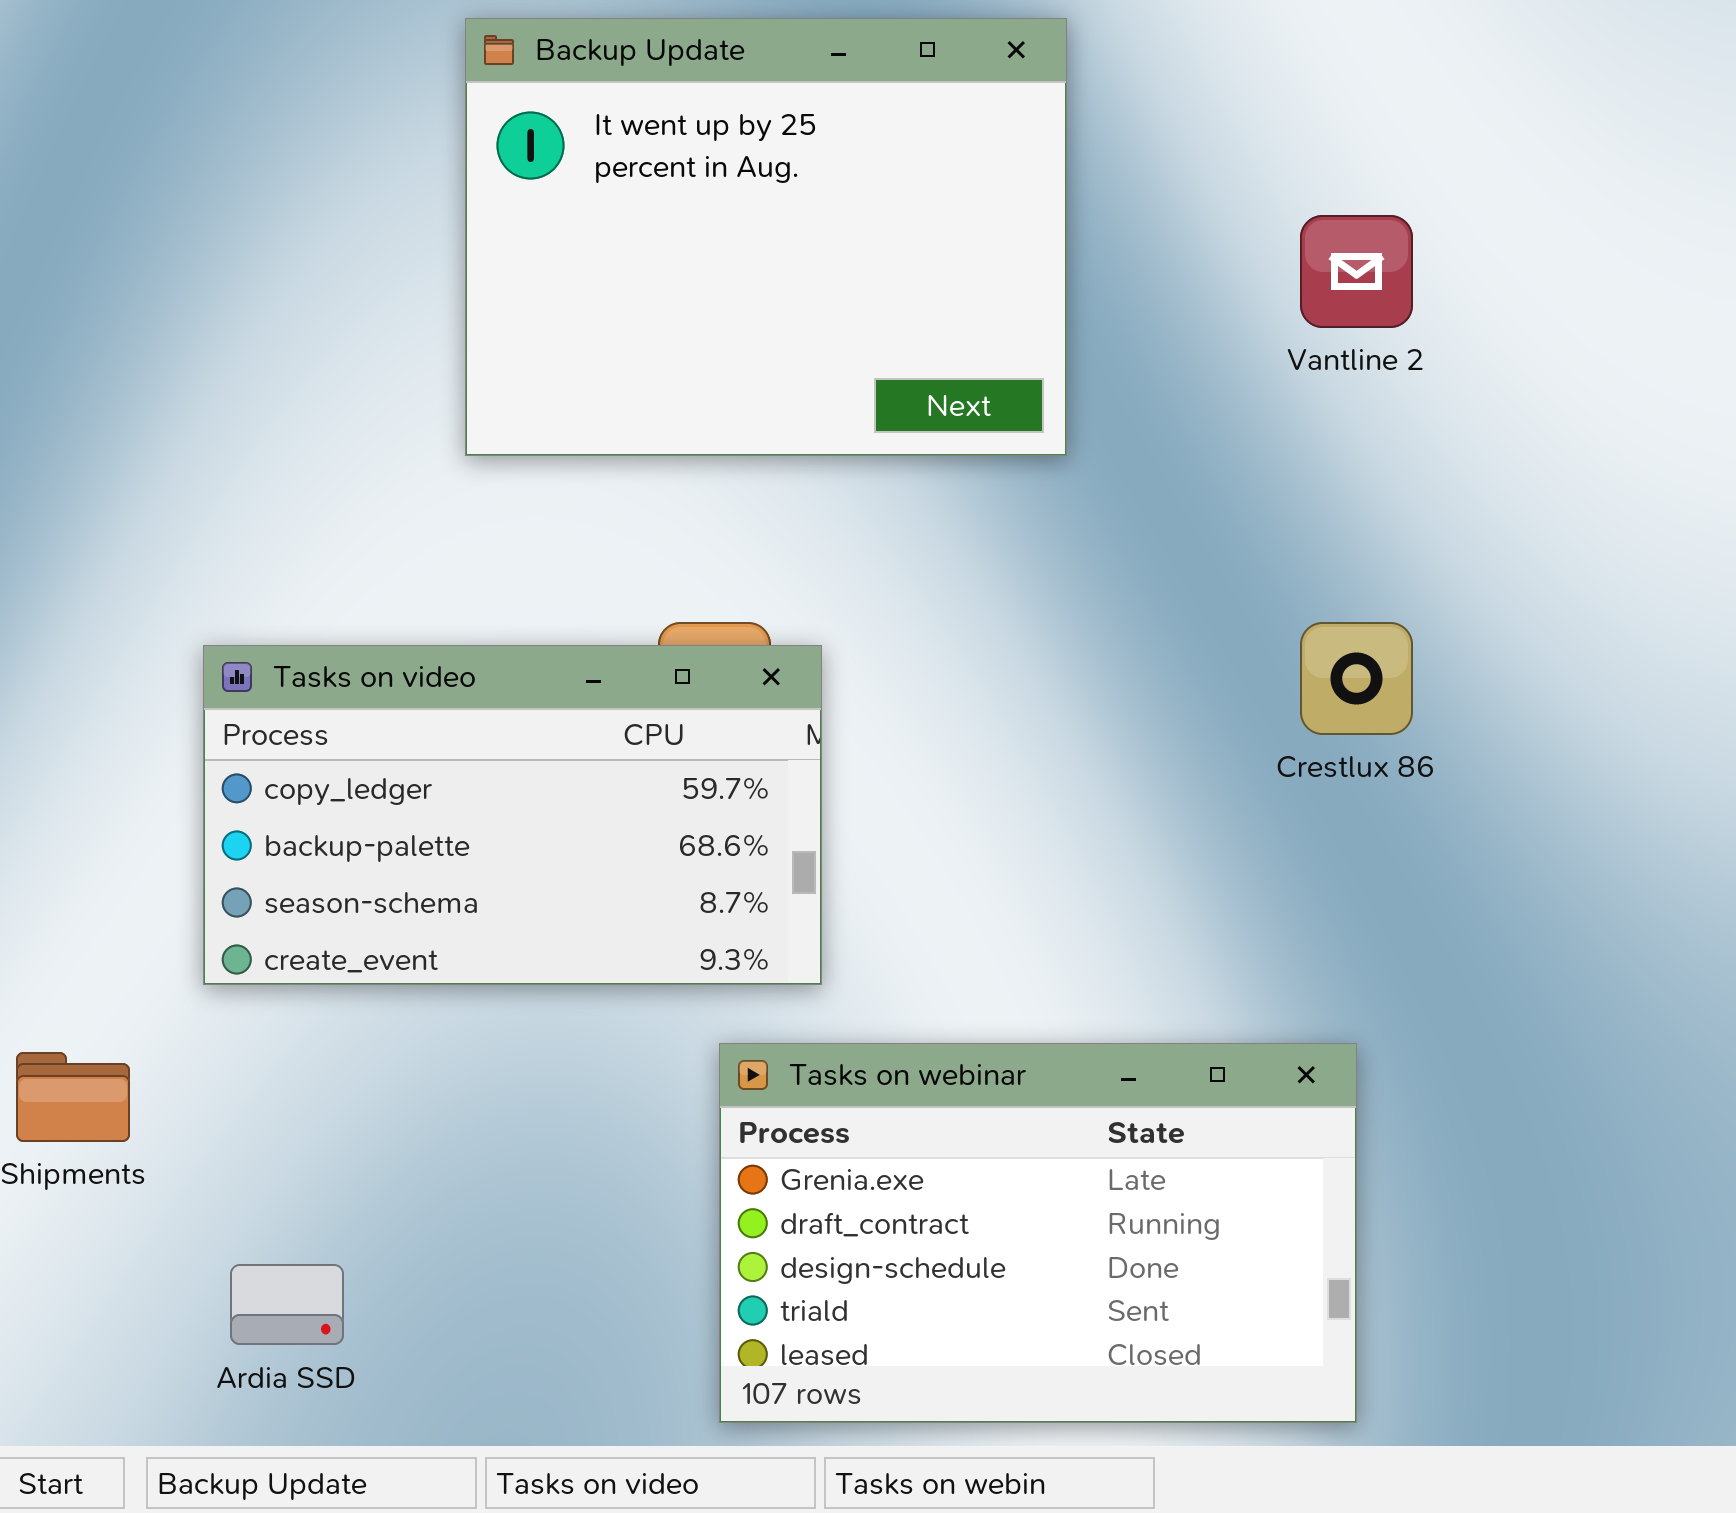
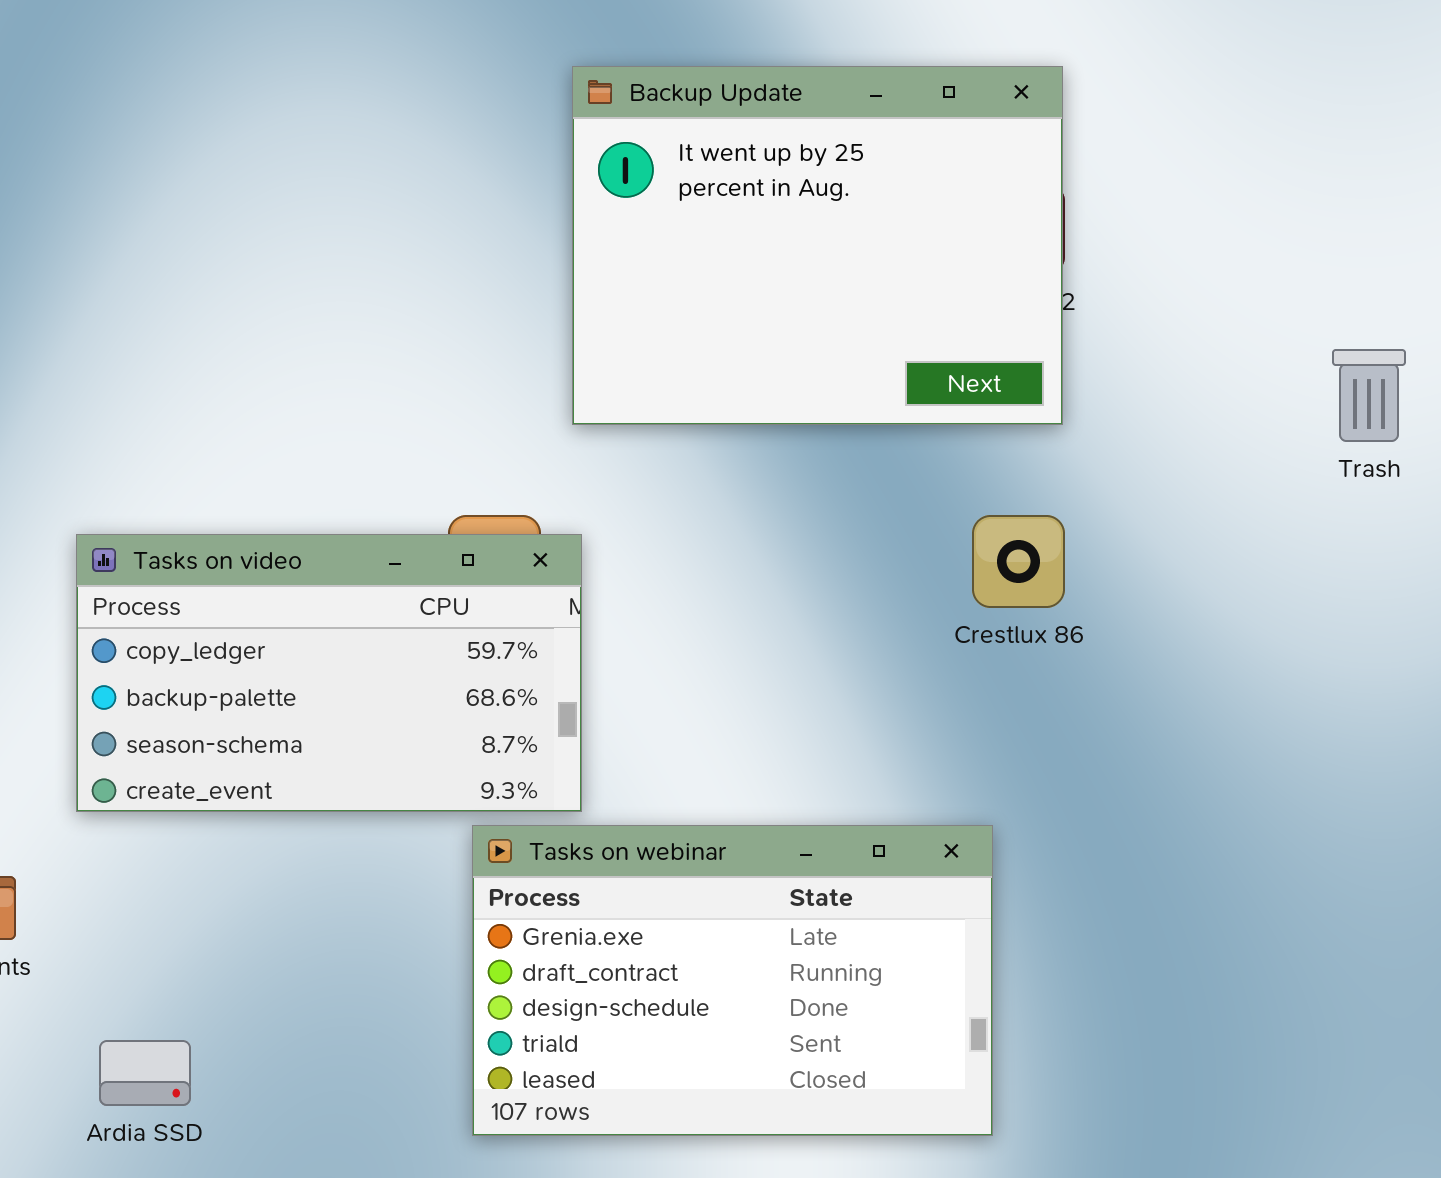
Backup Update: [465,18,1067,456] -> [572,66,1063,425], moved
Tasks on webinar: [719,1043,1357,1423] -> [472,825,993,1136], moved

